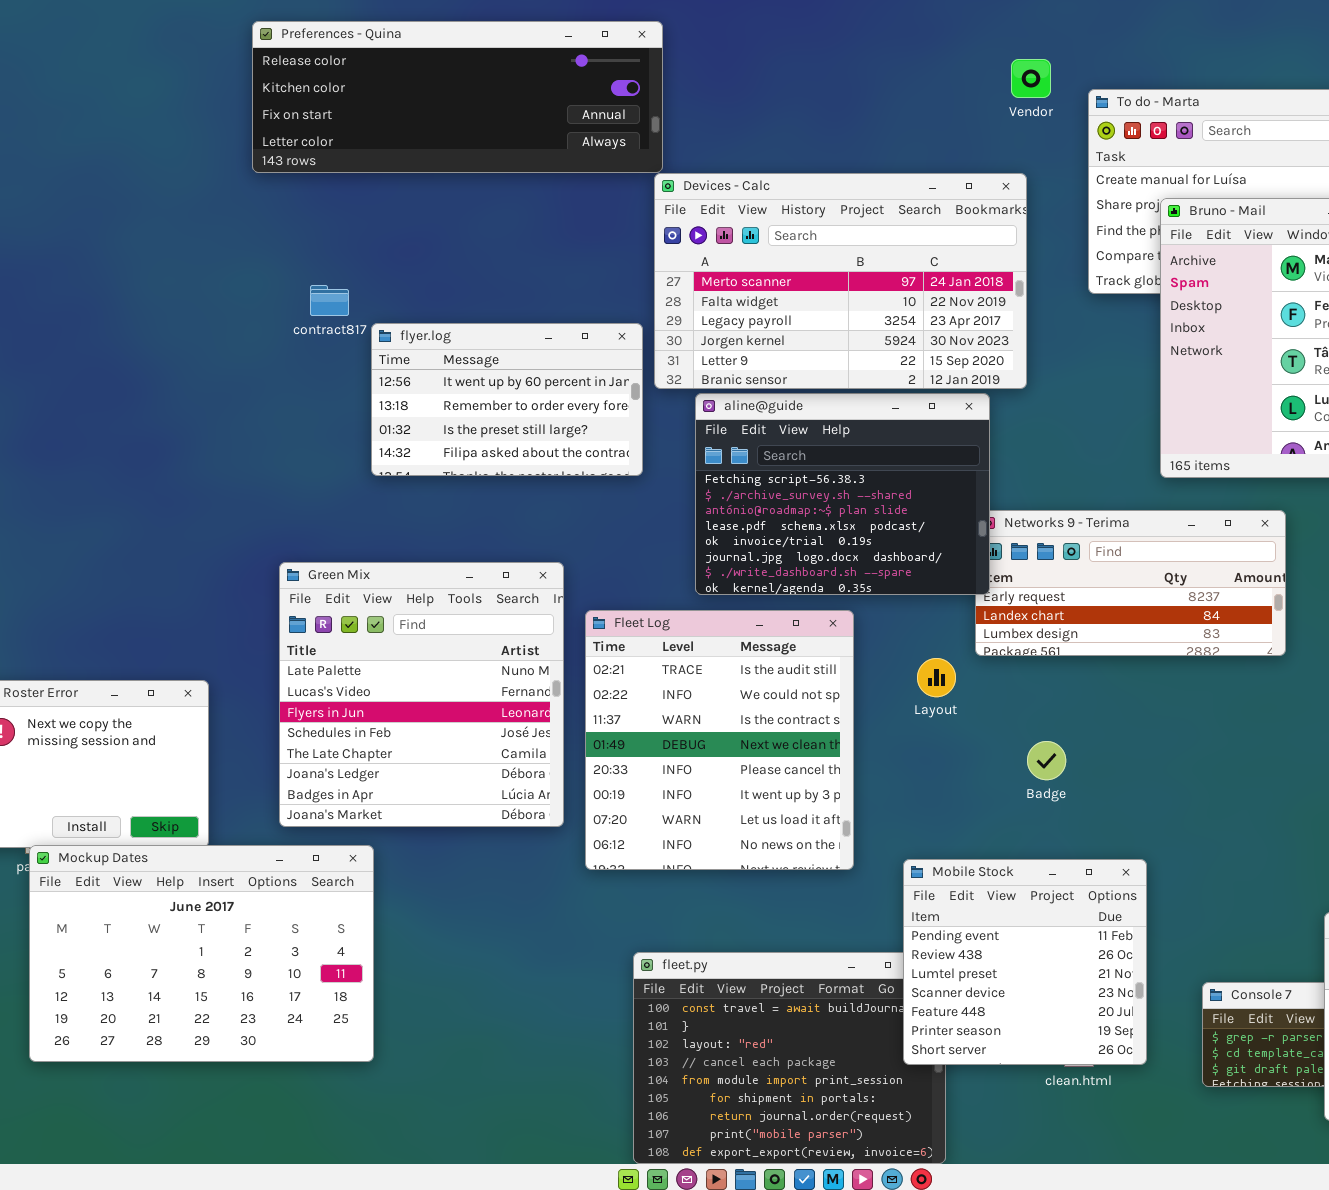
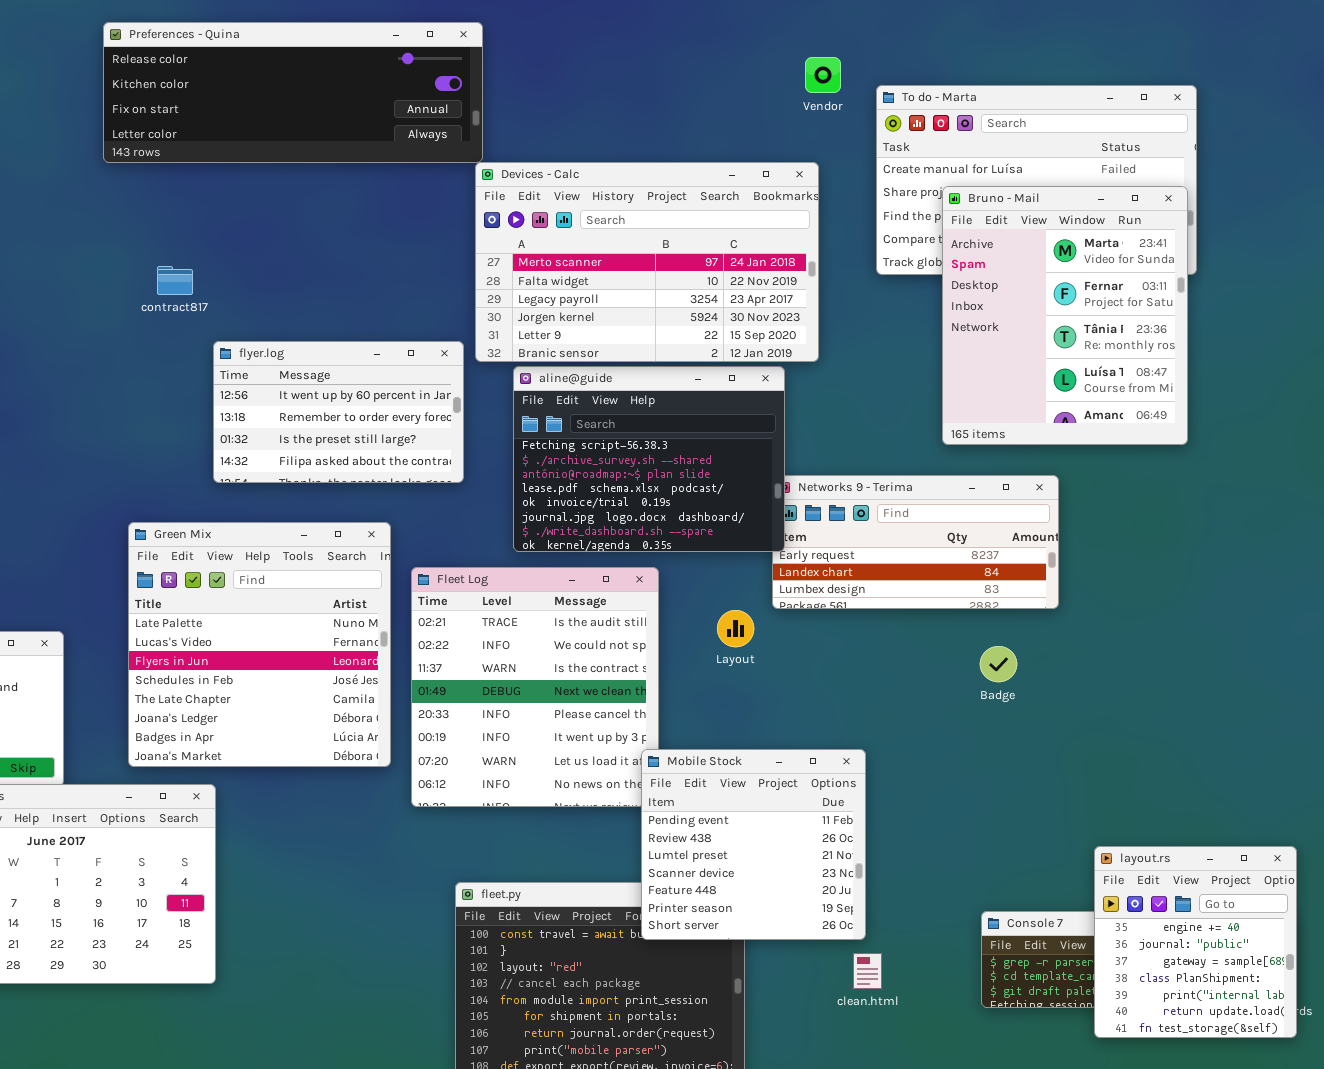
flyer.log: [371,323,643,476] -> [213,341,464,483], moved
Badge: [1027,741,1066,780] -> [980,646,1017,682], moved
Mobile Stock: [903,859,1147,1065] -> [641,749,866,940], moved

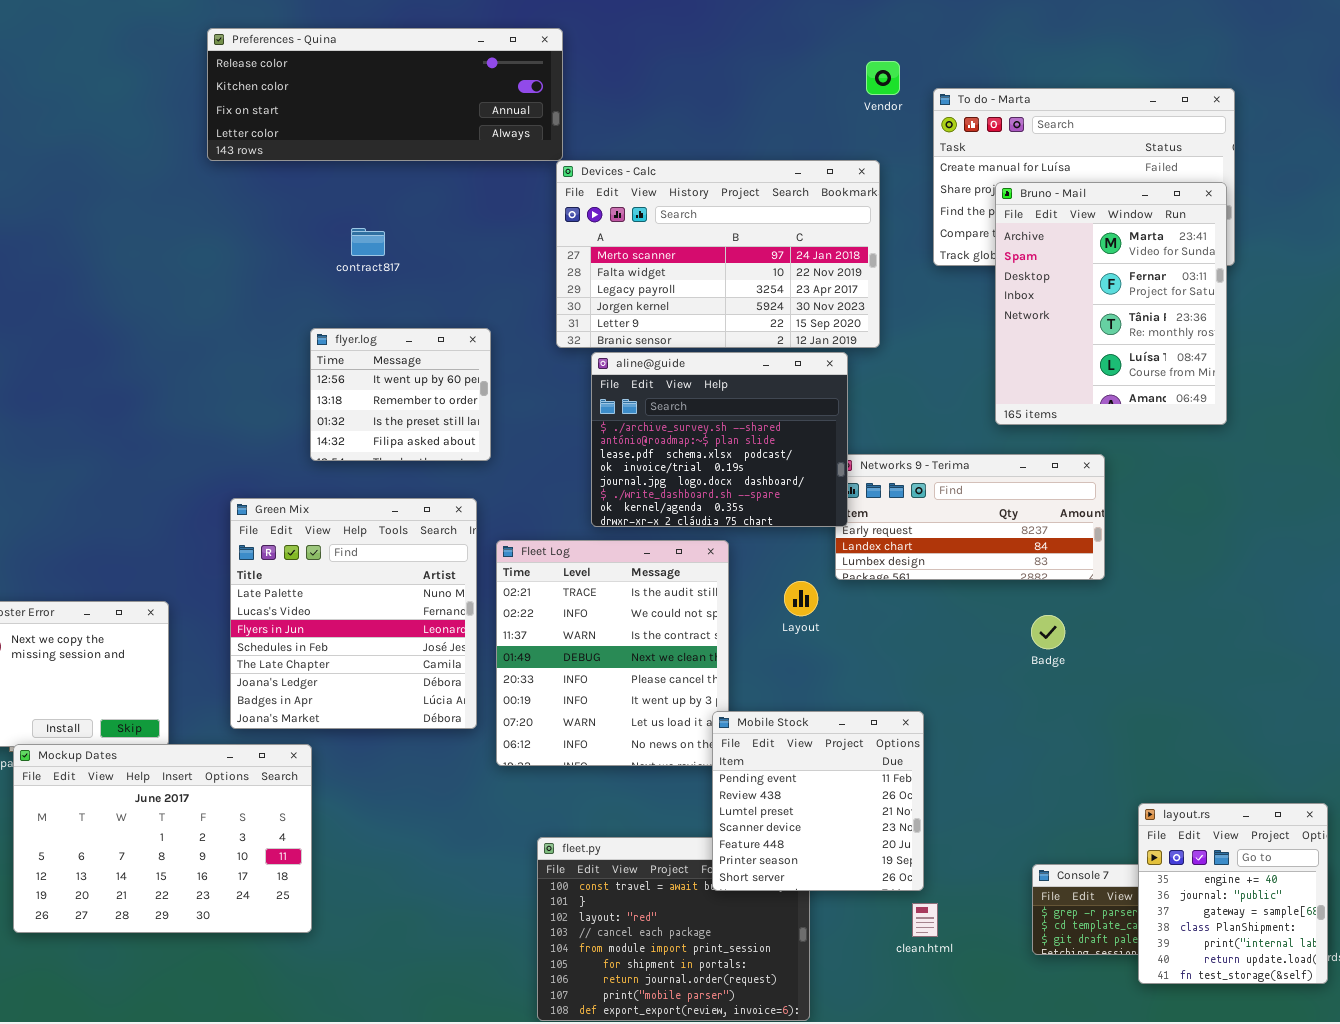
contract817: [157,266,193,295] -> [351,228,385,256], moved
flyer.log: [213,341,464,483] -> [310,328,491,461], resized
aline@guide: [513,366,785,552] -> [591,352,848,527], scrolled down 1 row

